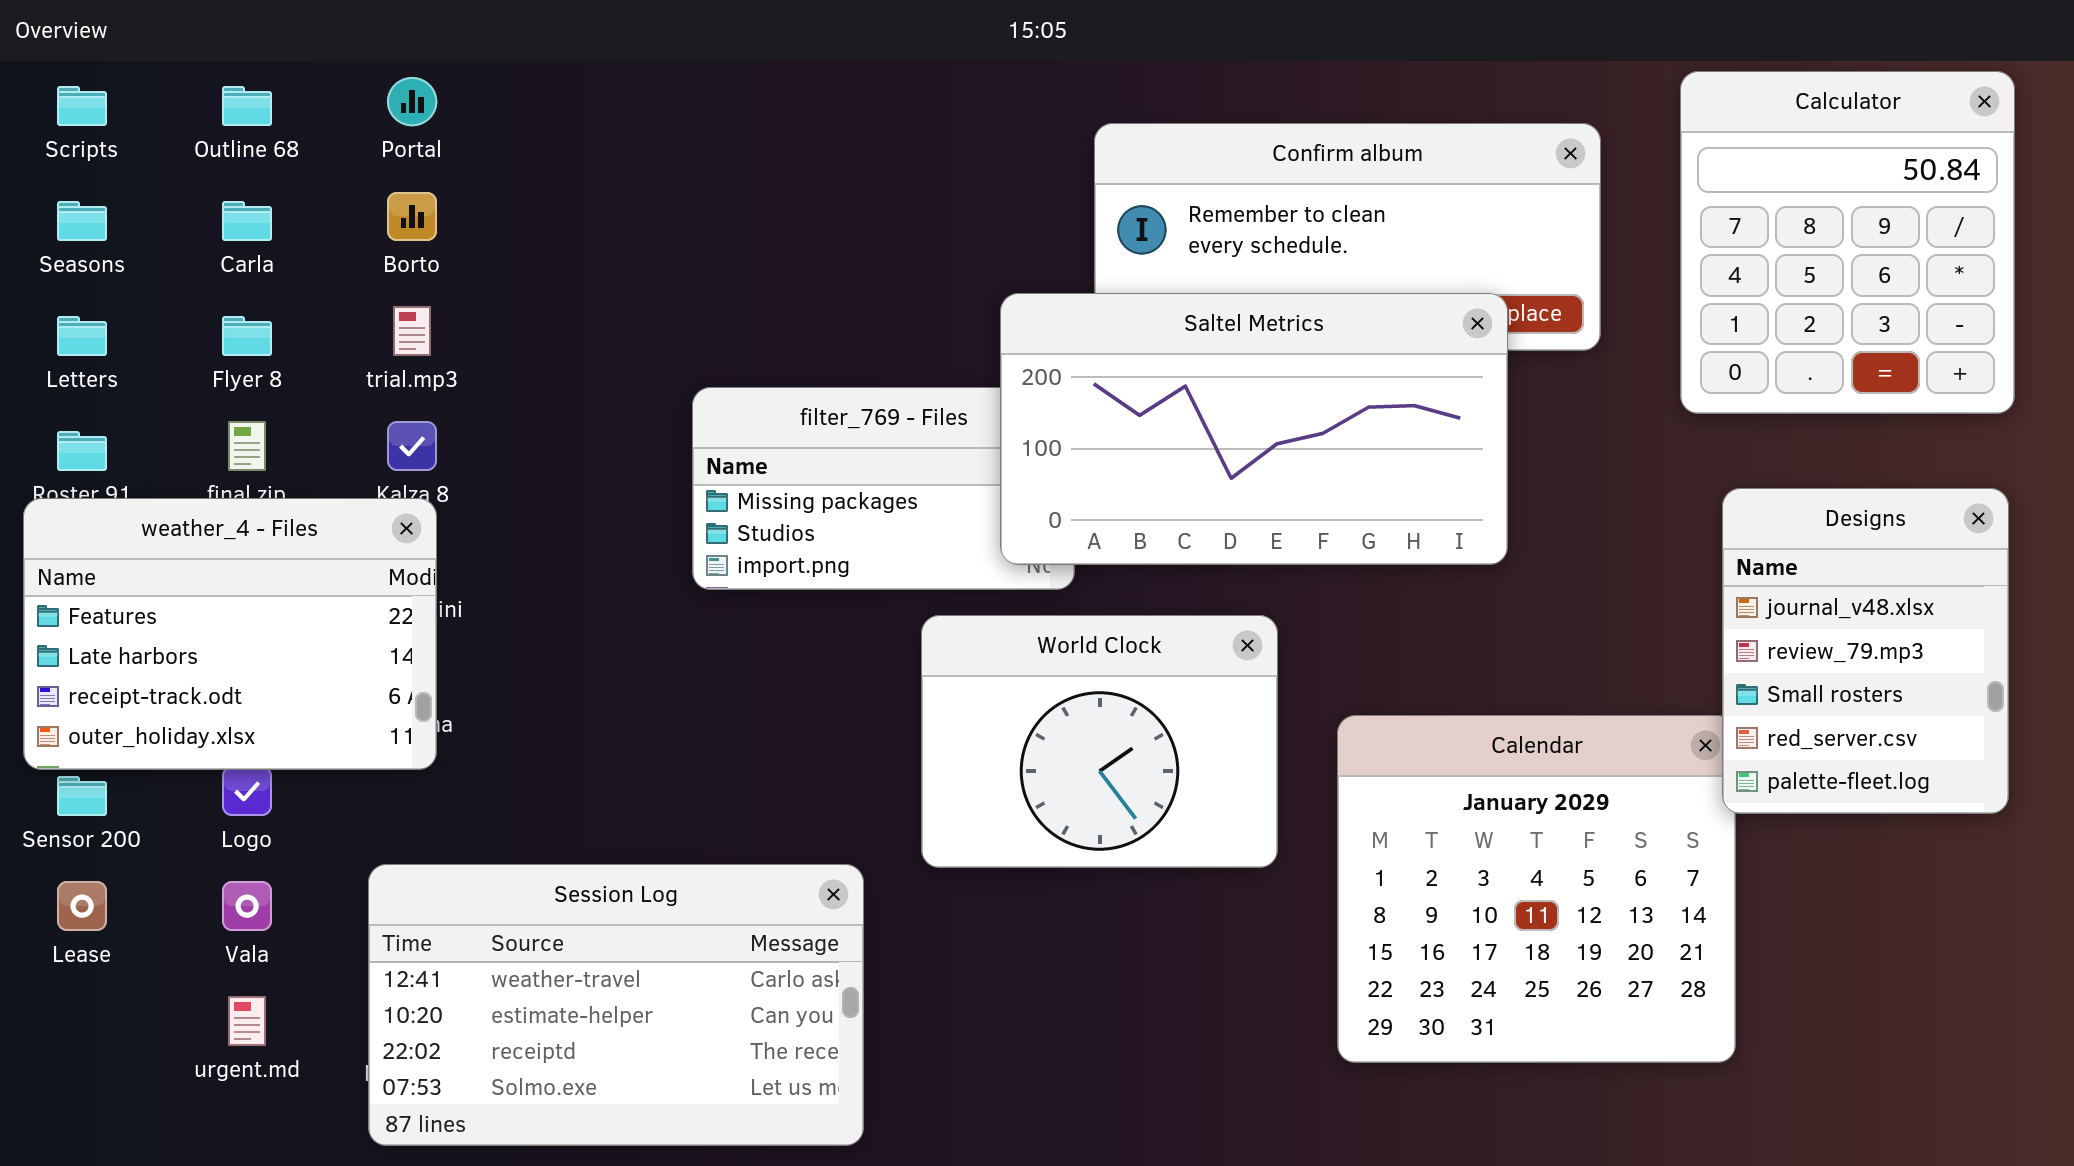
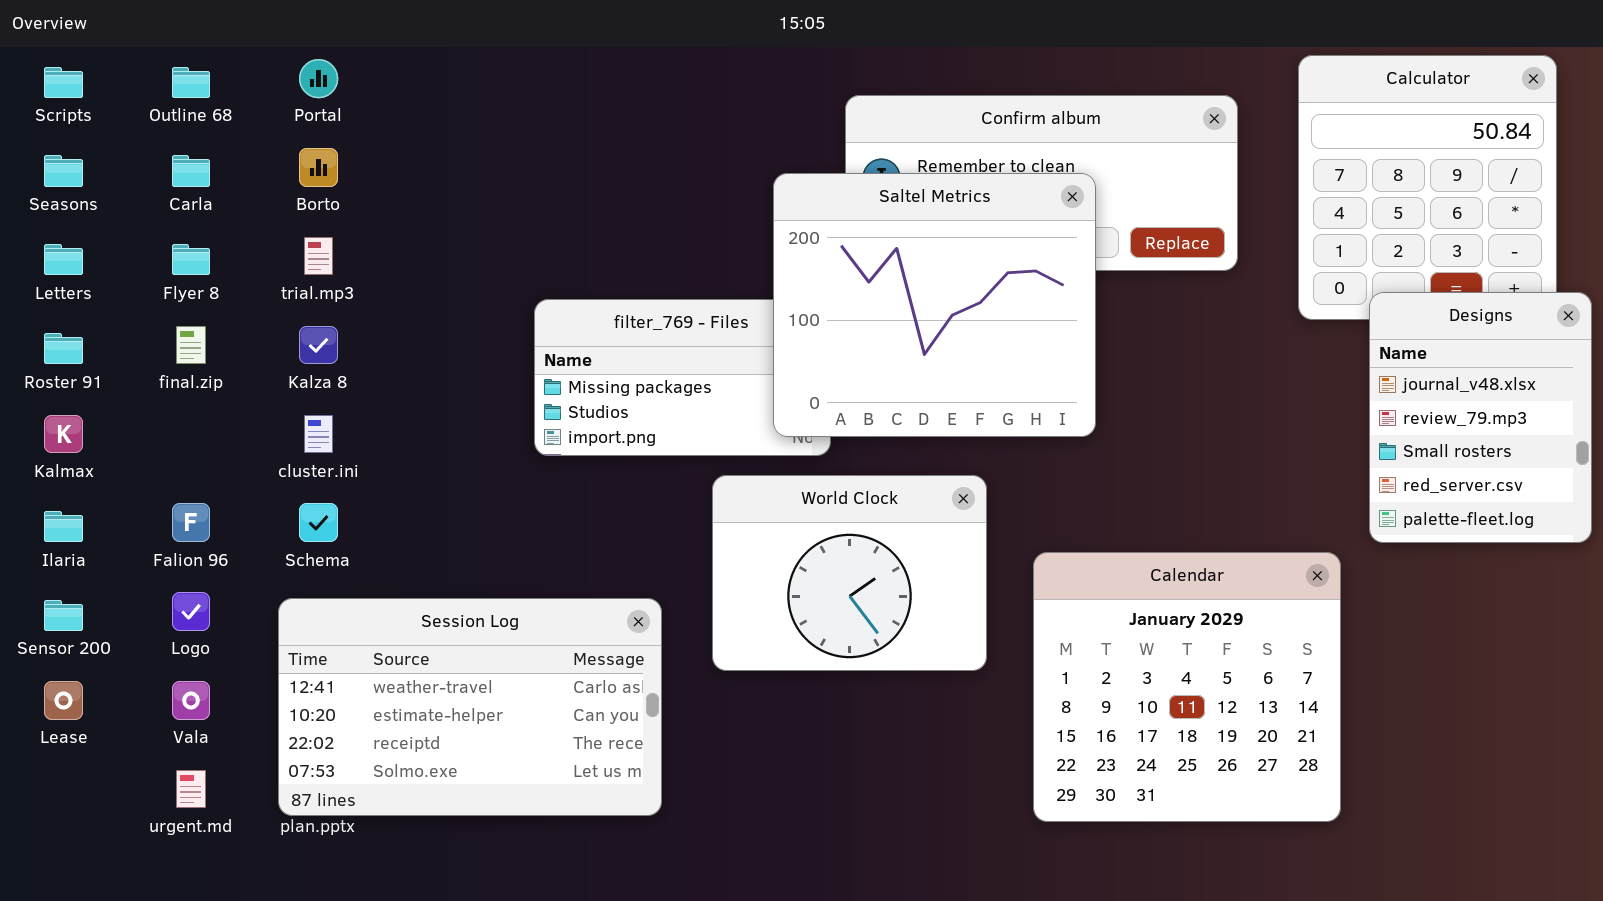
Saltel Metrics: [1000,293,1508,565] -> [773,173,1096,437], resized
Designs: [1722,488,2009,814] -> [1369,292,1592,543], moved
weather_4 - Files: [23,498,437,770] -> none, closed
Session Log: [368,864,864,1146] -> [278,598,662,816], moved

